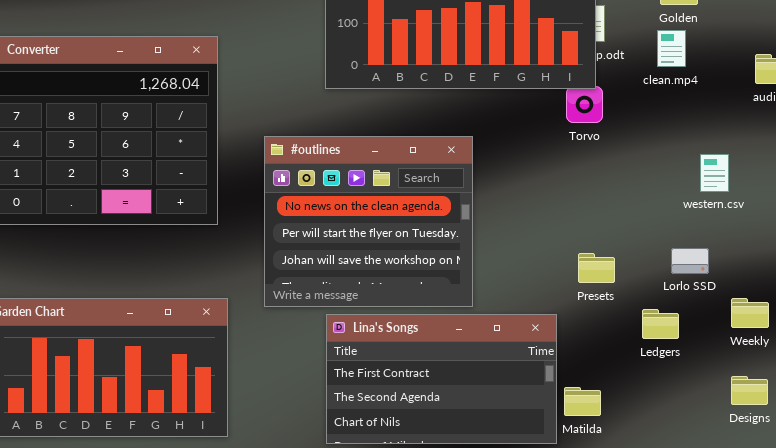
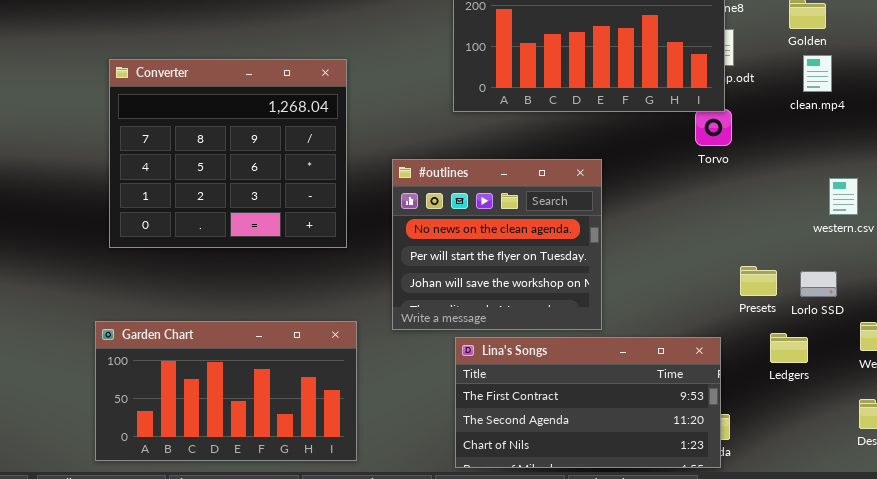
clean.mp4: [657,30,686,67] -> [803,55,832,92], moved
Presets: [578,253,615,283] -> [740,266,777,296], moved
Lina's Songs: [326,314,557,444] -> [455,337,721,468], resized

